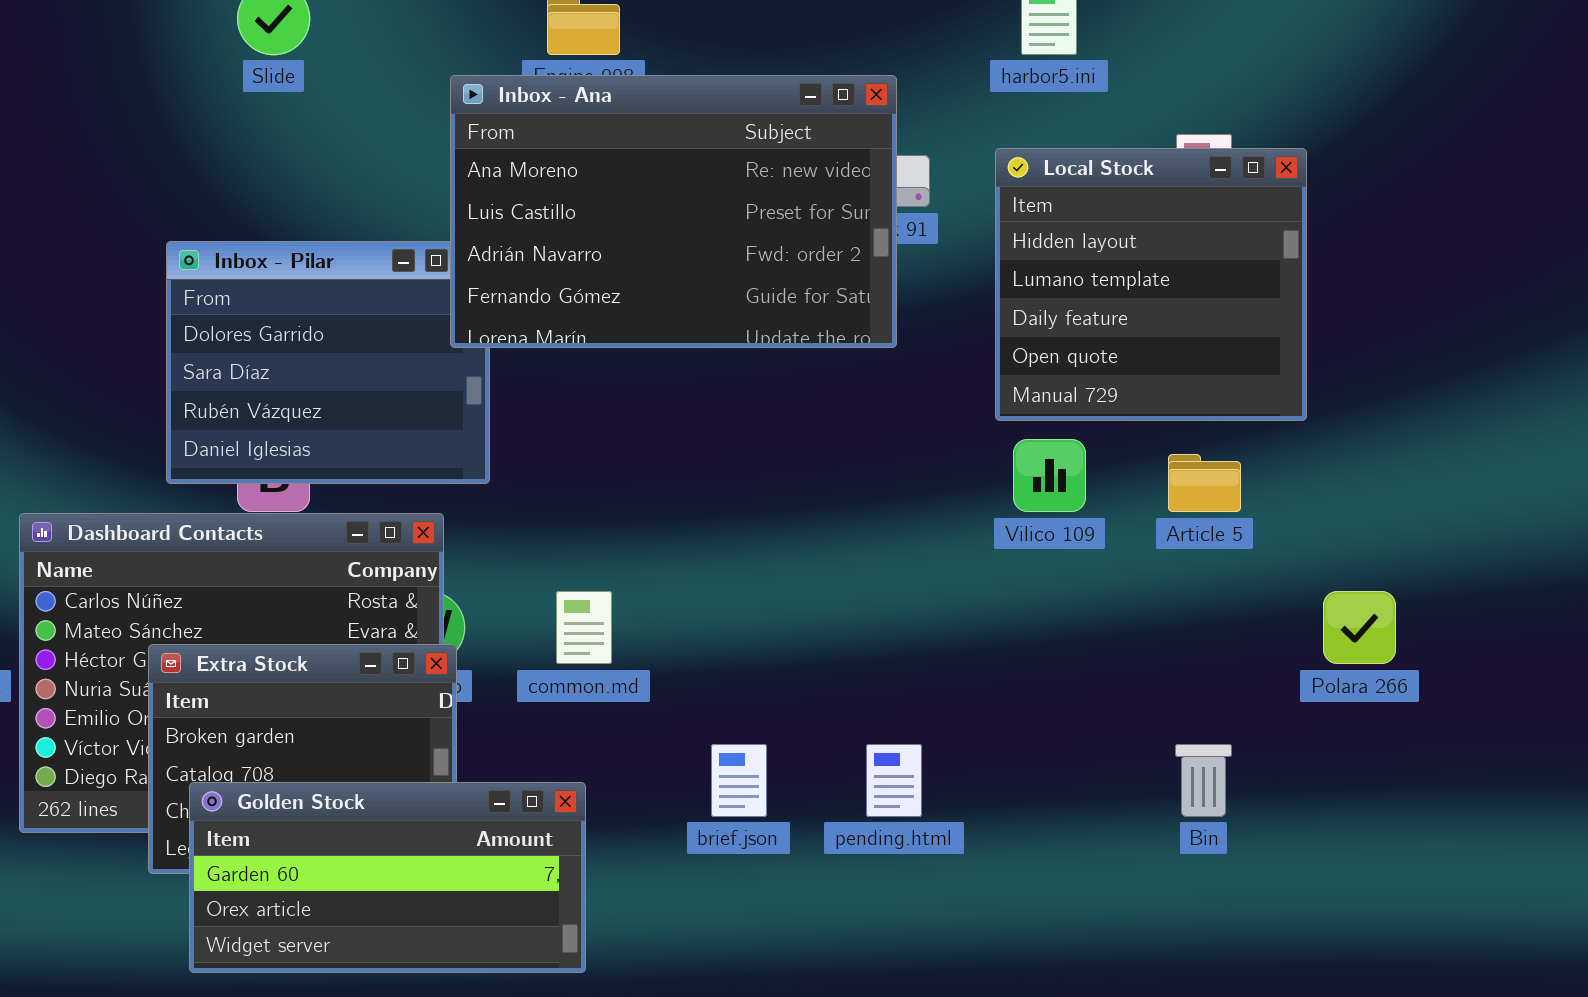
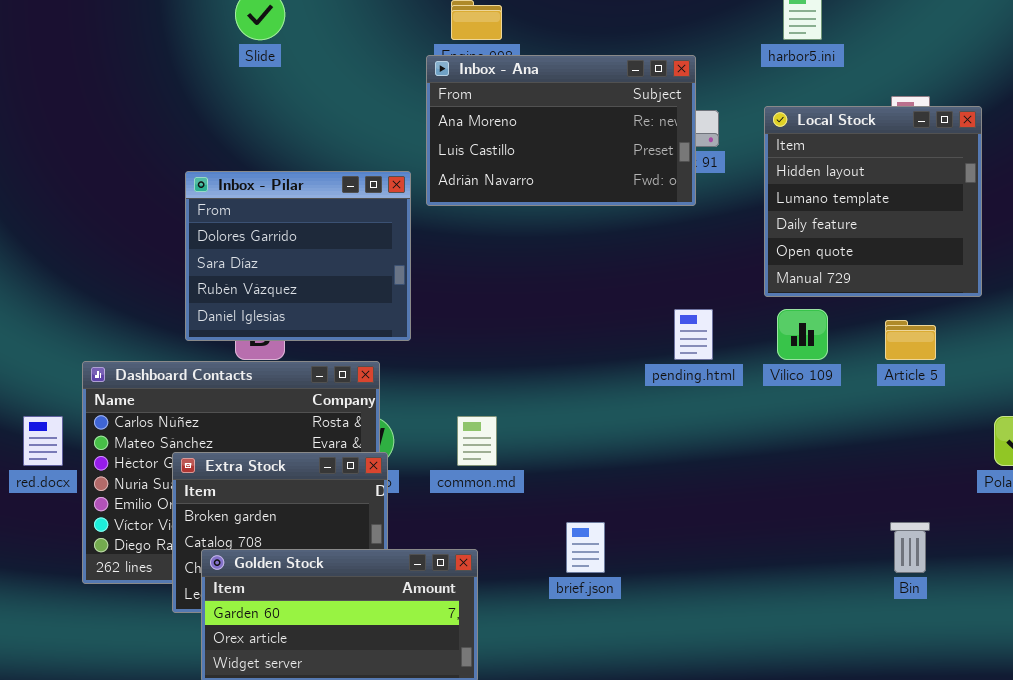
Inbox - Ana: [450,75,897,348] -> [426,55,696,206], resized
pending.html: [866,744,922,817] -> [674,309,713,360], moved

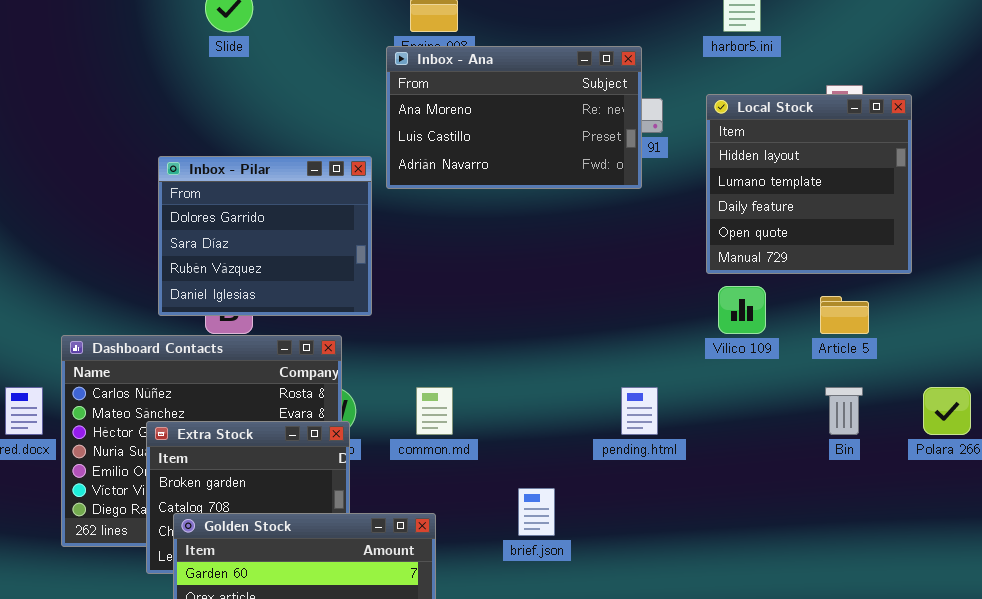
pending.html: [674,309,713,360] -> [621,387,658,435], moved
Bin: [890,522,930,573] -> [825,387,863,435], moved

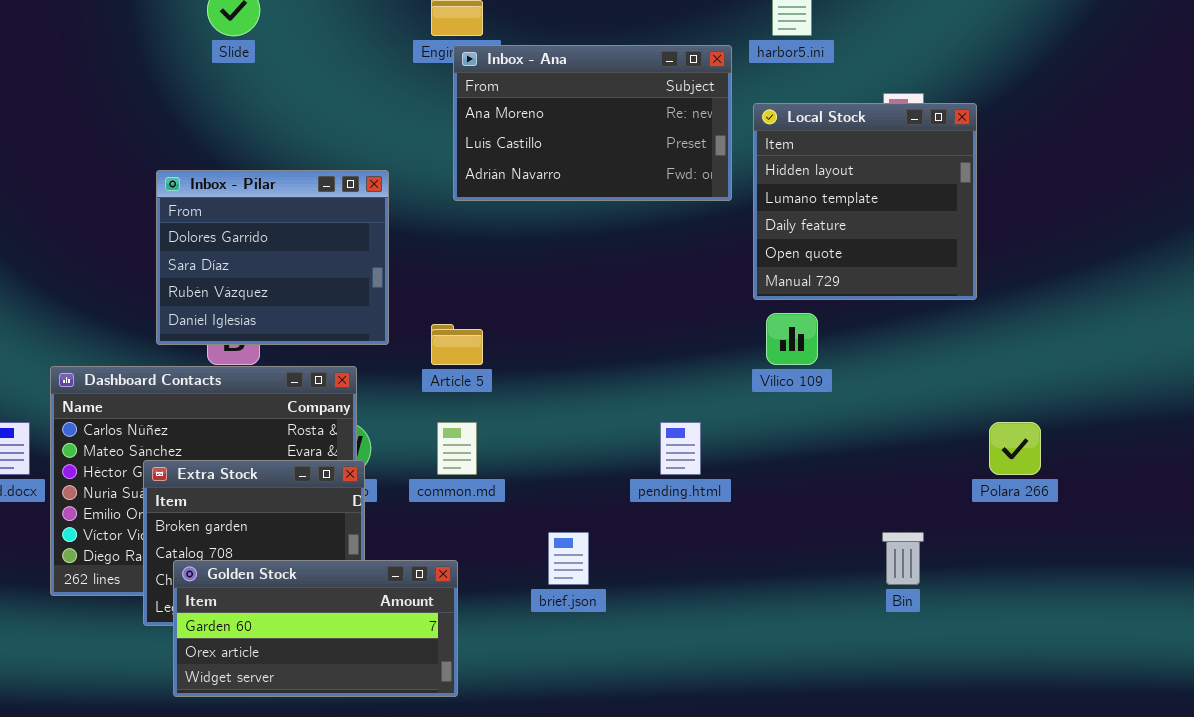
Inbox - Ana: [386,46,642,189] -> [453,45,732,201], moved
Article 5: [820,296,869,334] -> [431,324,483,365], moved
Bin: [825,387,863,435] -> [882,532,924,585], moved

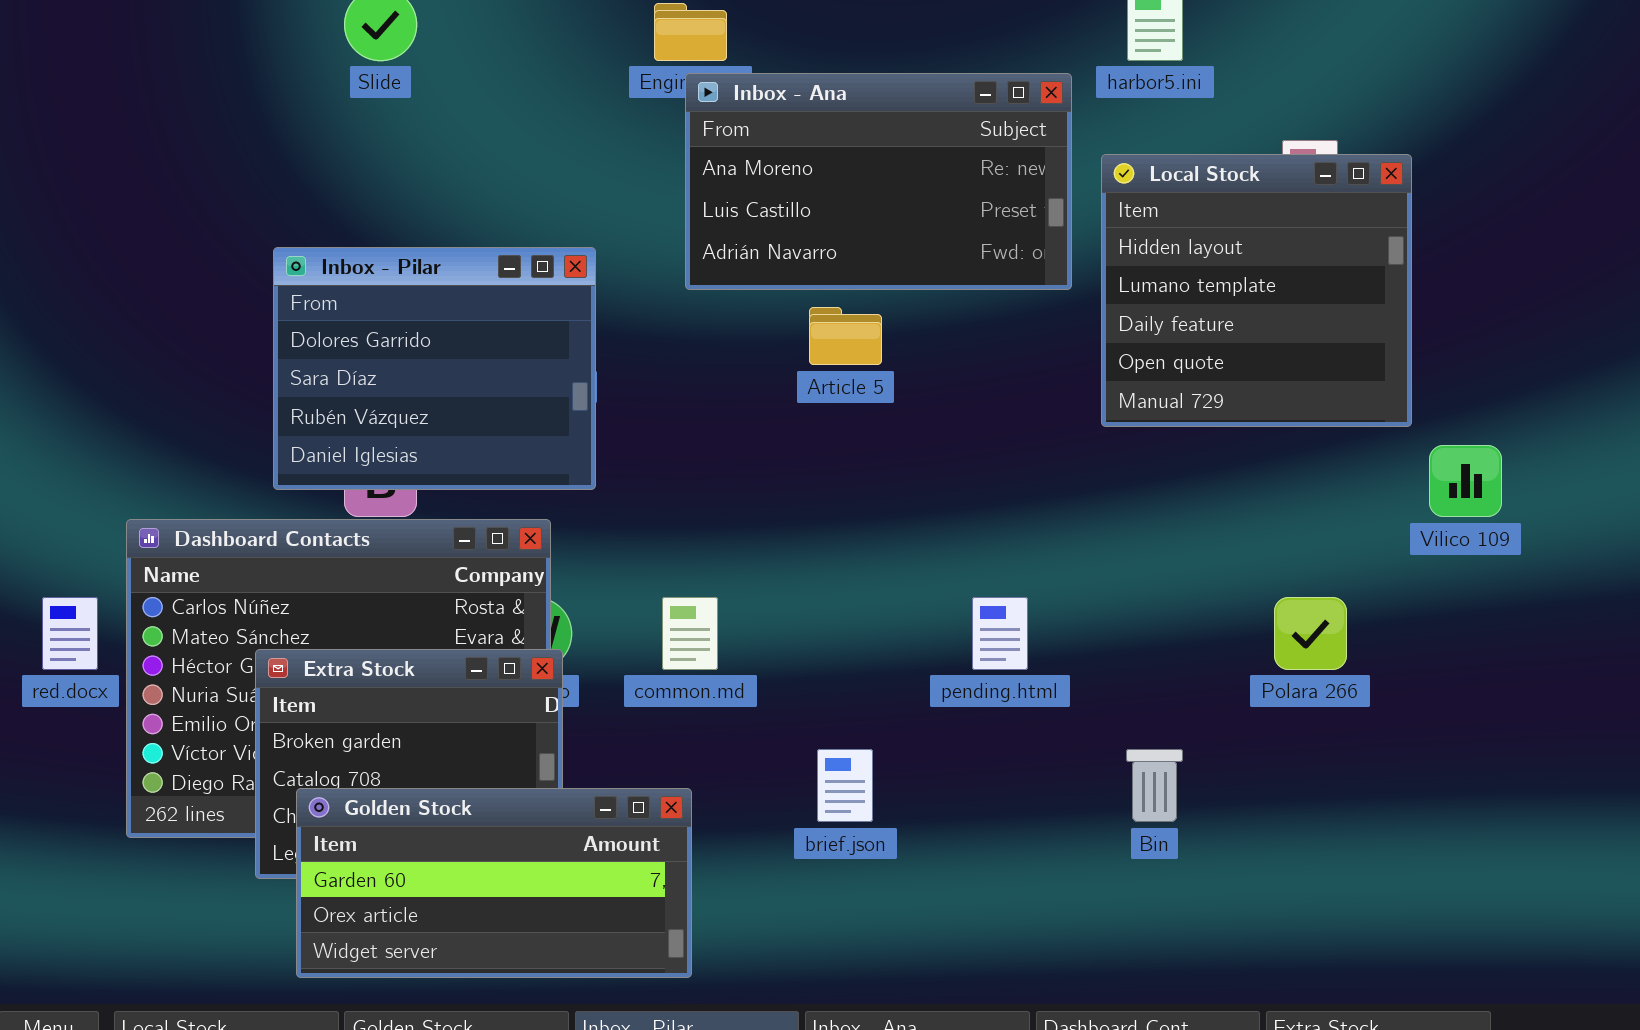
Vilico 109: [766,313,818,365] -> [1429,445,1502,517], moved
Article 5: [431,324,483,365] -> [809,307,882,365], moved
Polara 266: [989,422,1041,475] -> [1274,597,1347,670], moved
Bin: [882,532,924,585] -> [1126,749,1183,822], moved

